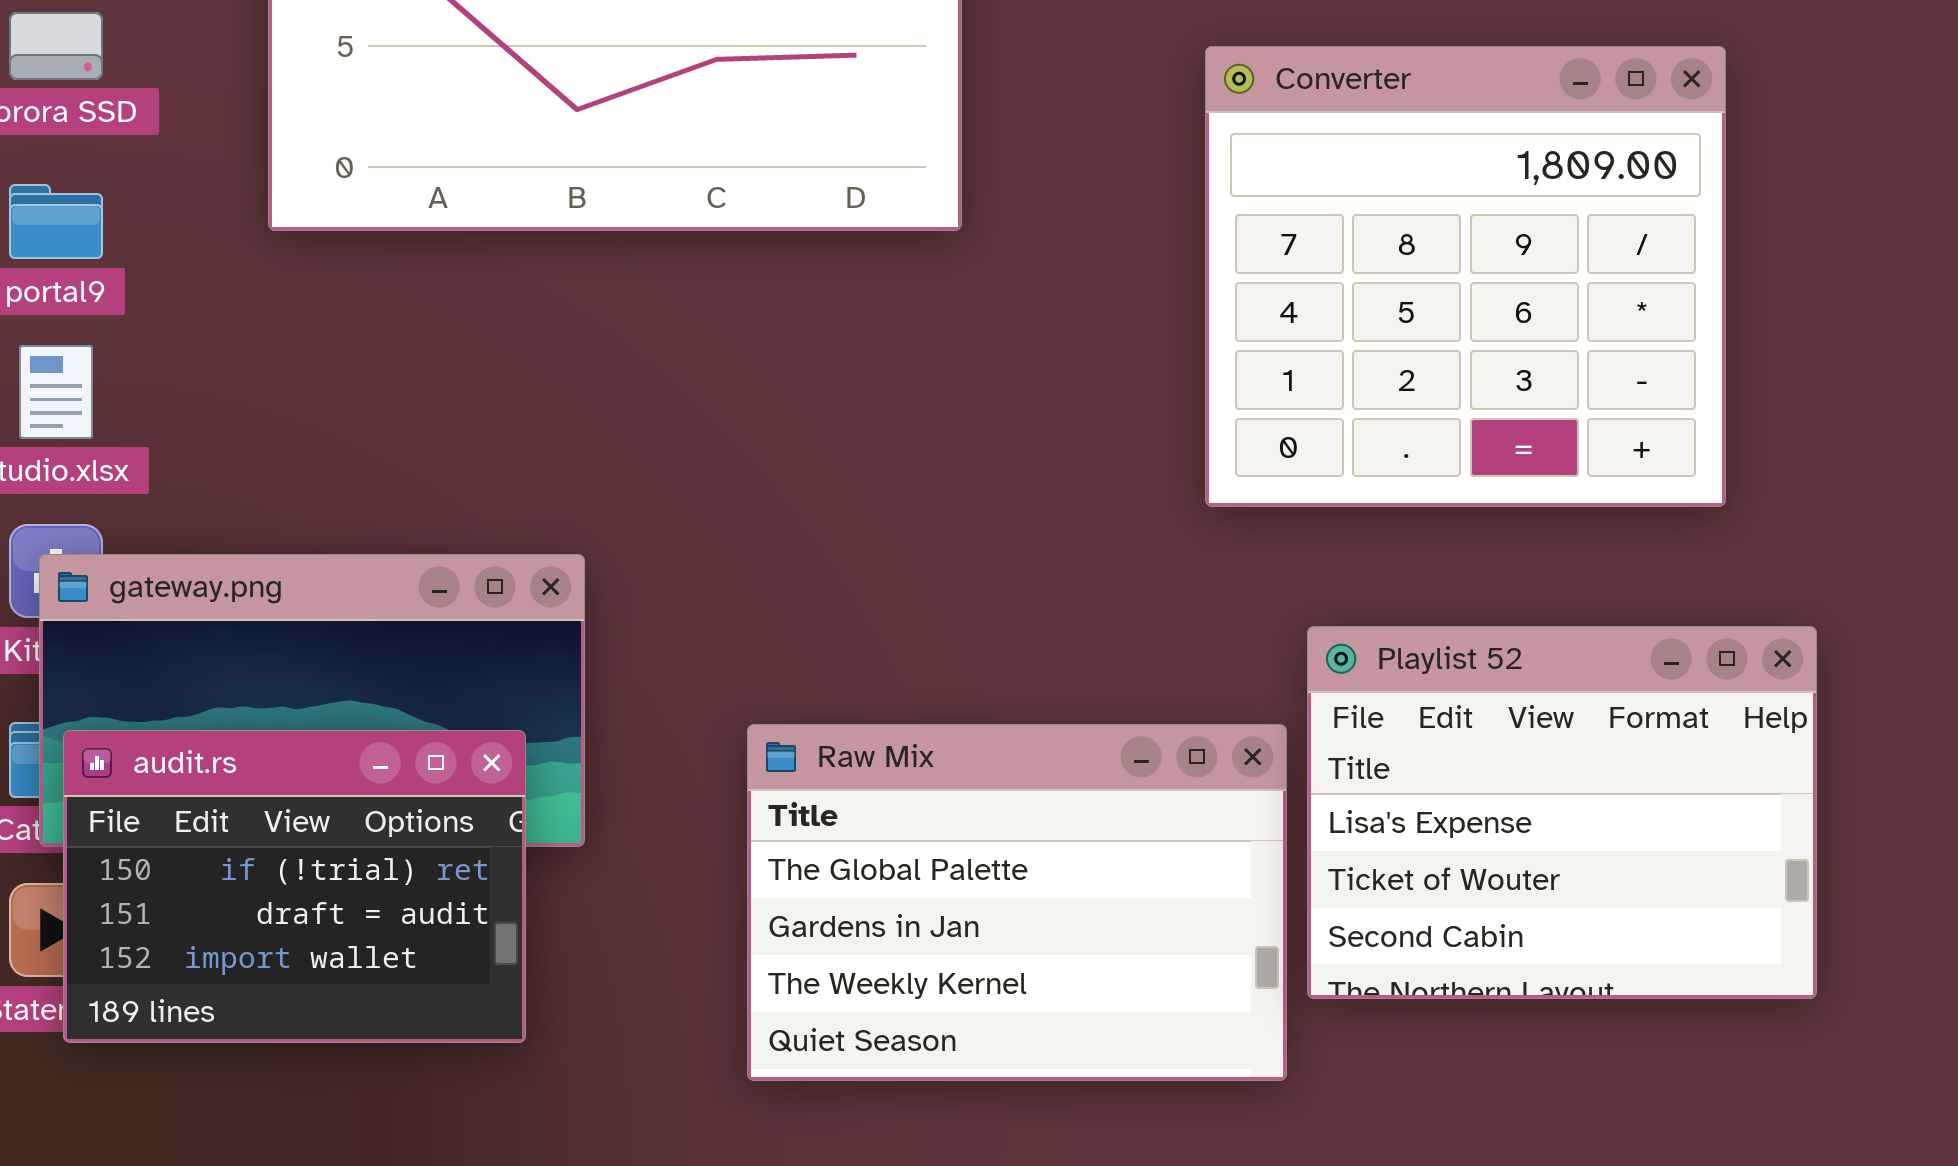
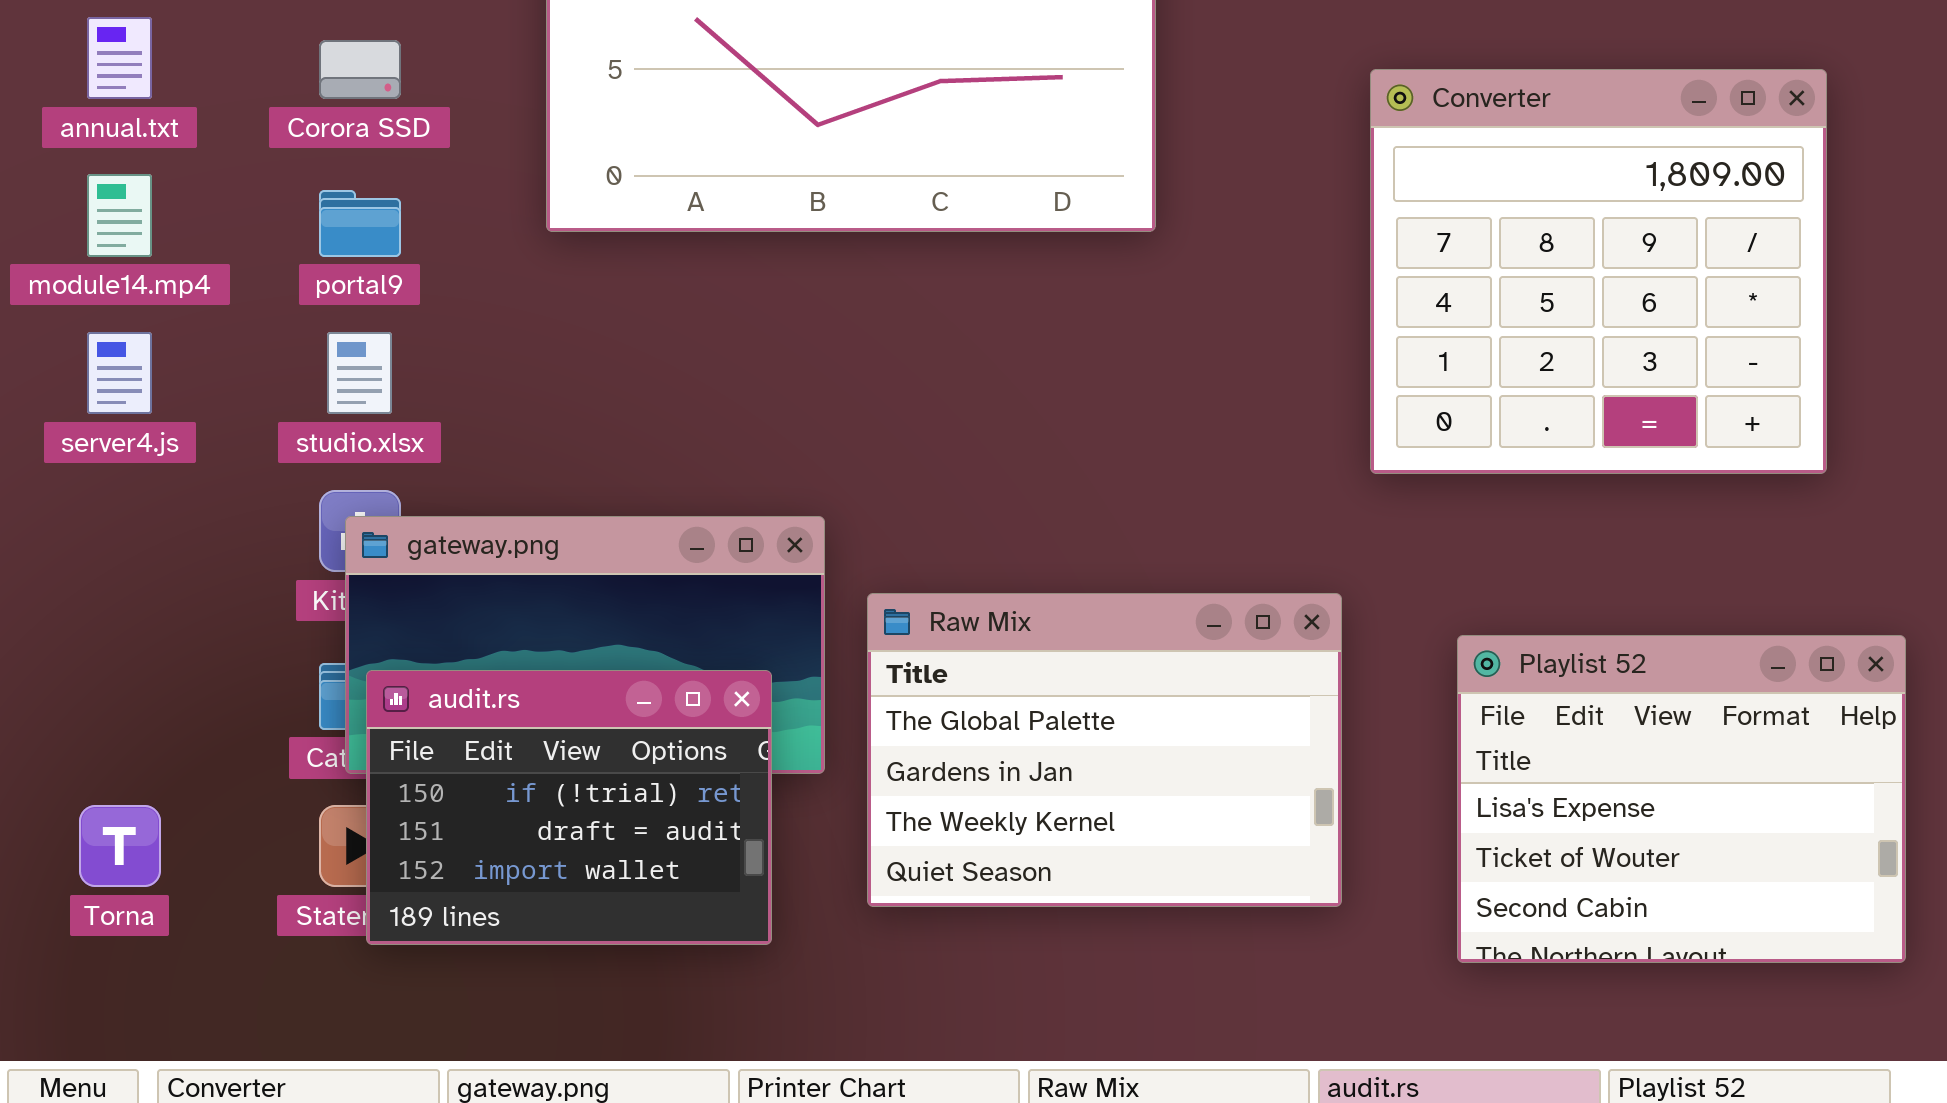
Playlist 52: [1307,626,1817,999] -> [1457,635,1906,963], moved
Raw Mix: [747,724,1287,1081] -> [867,593,1342,907], moved

